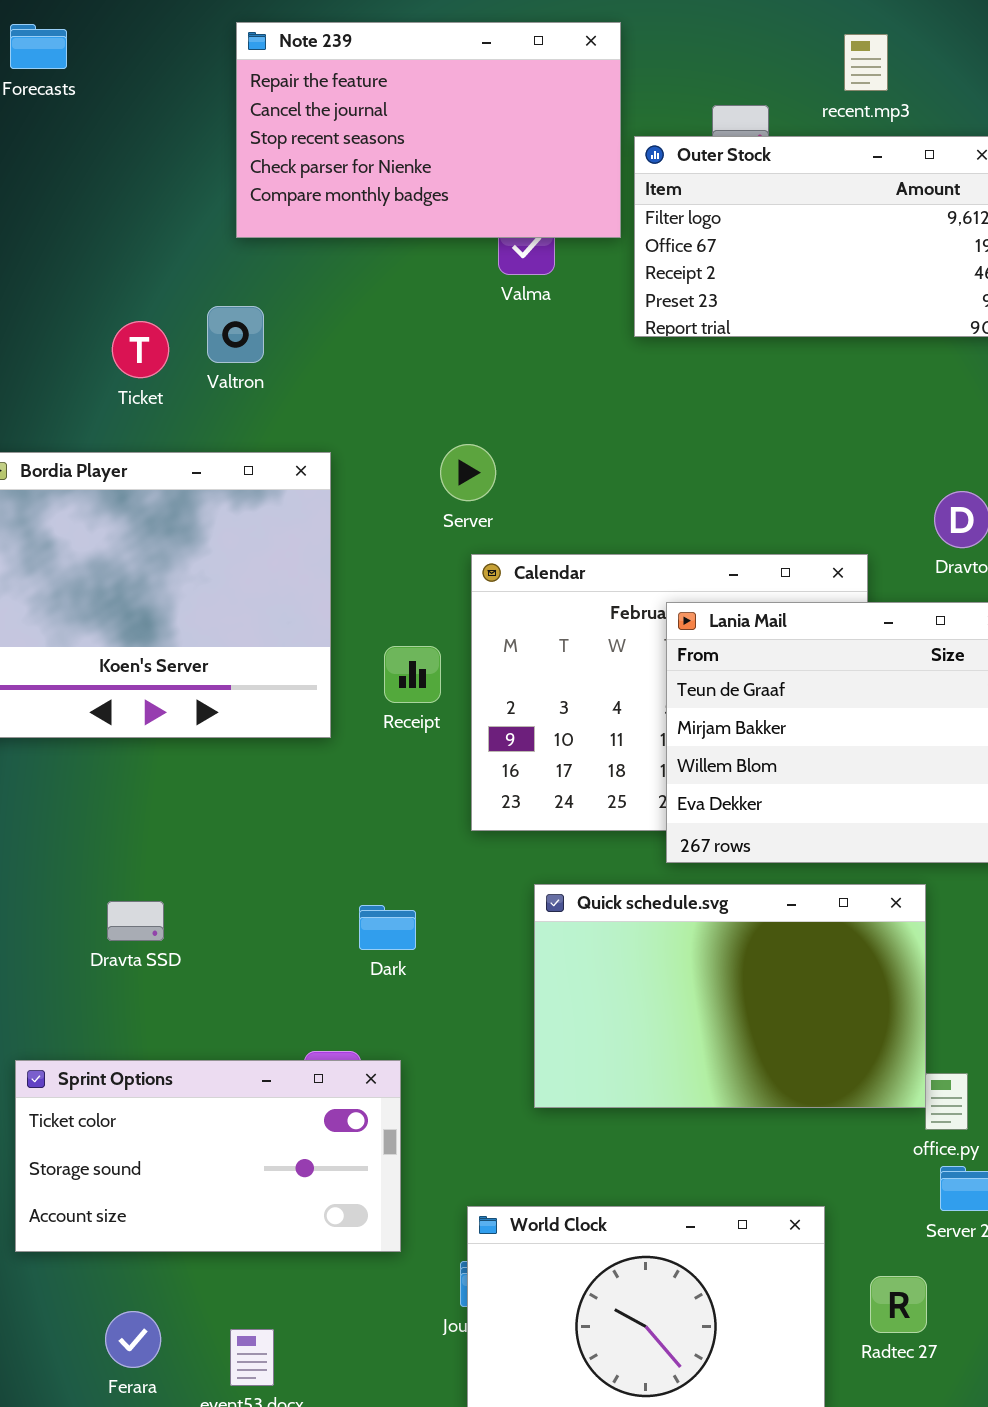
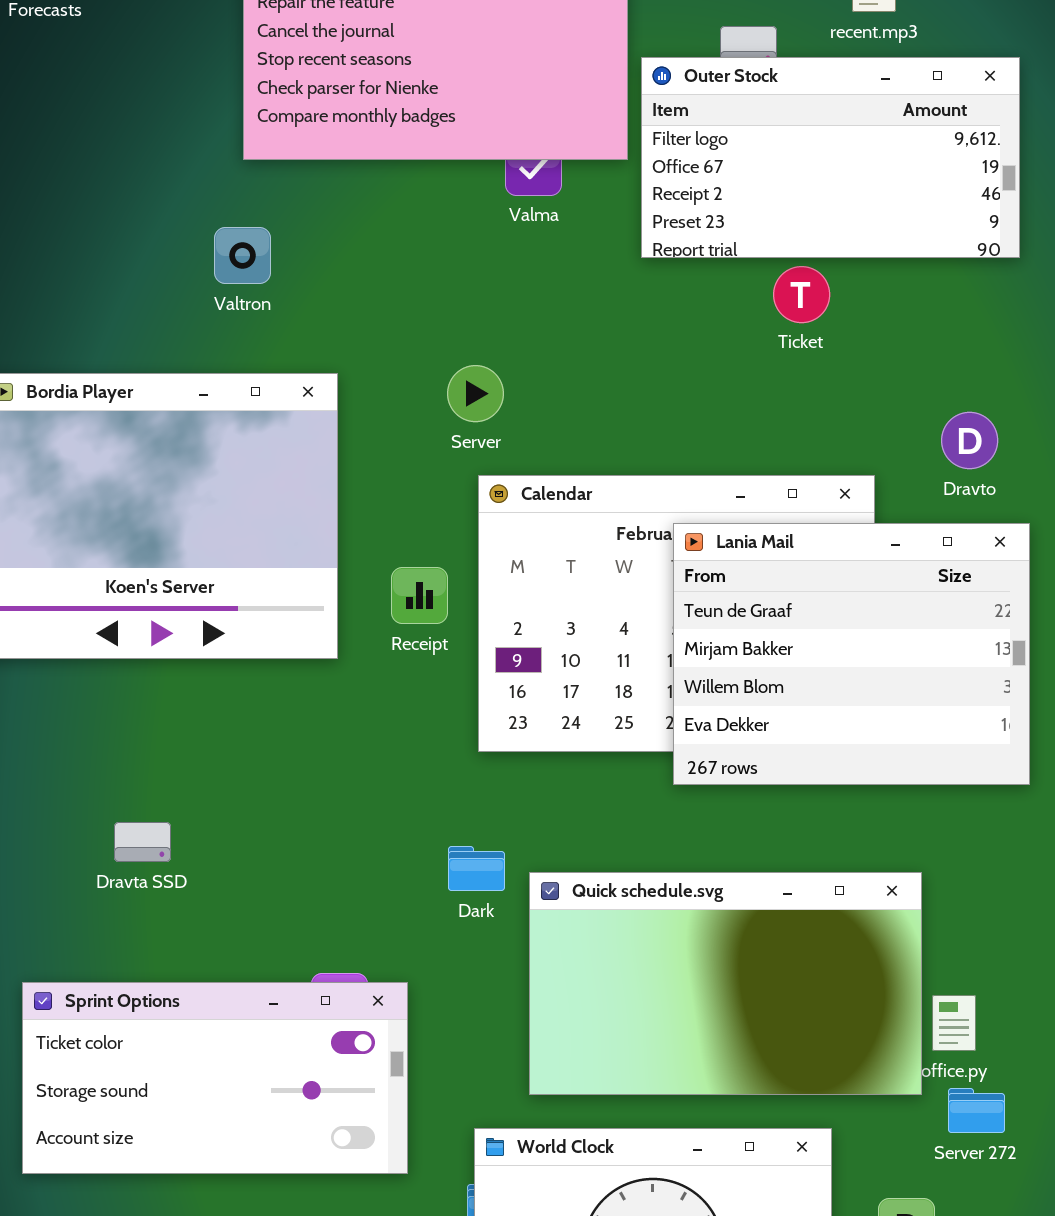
Ticket: [112,321,169,378] -> [773,266,830,323], moved
Quick schedule.svg: [534,884,926,1108] -> [529,872,922,1095], moved
Dark: [359,905,416,950] -> [448,846,505,891], moved

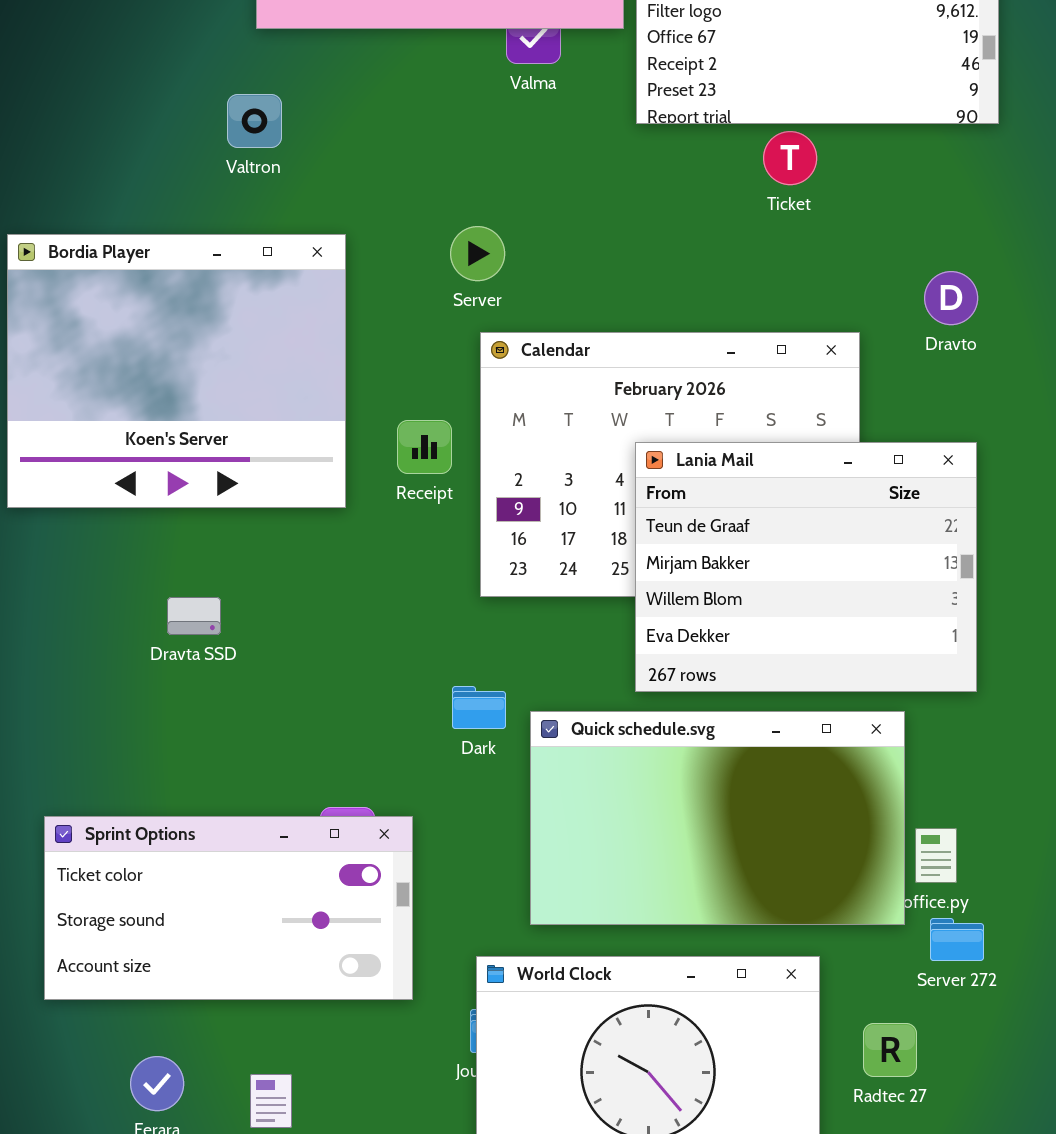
Lania Mail: [673,523,1030,785] -> [635,442,977,692], moved
Dravta SSD: [114,822,171,862] -> [167,597,221,635], moved

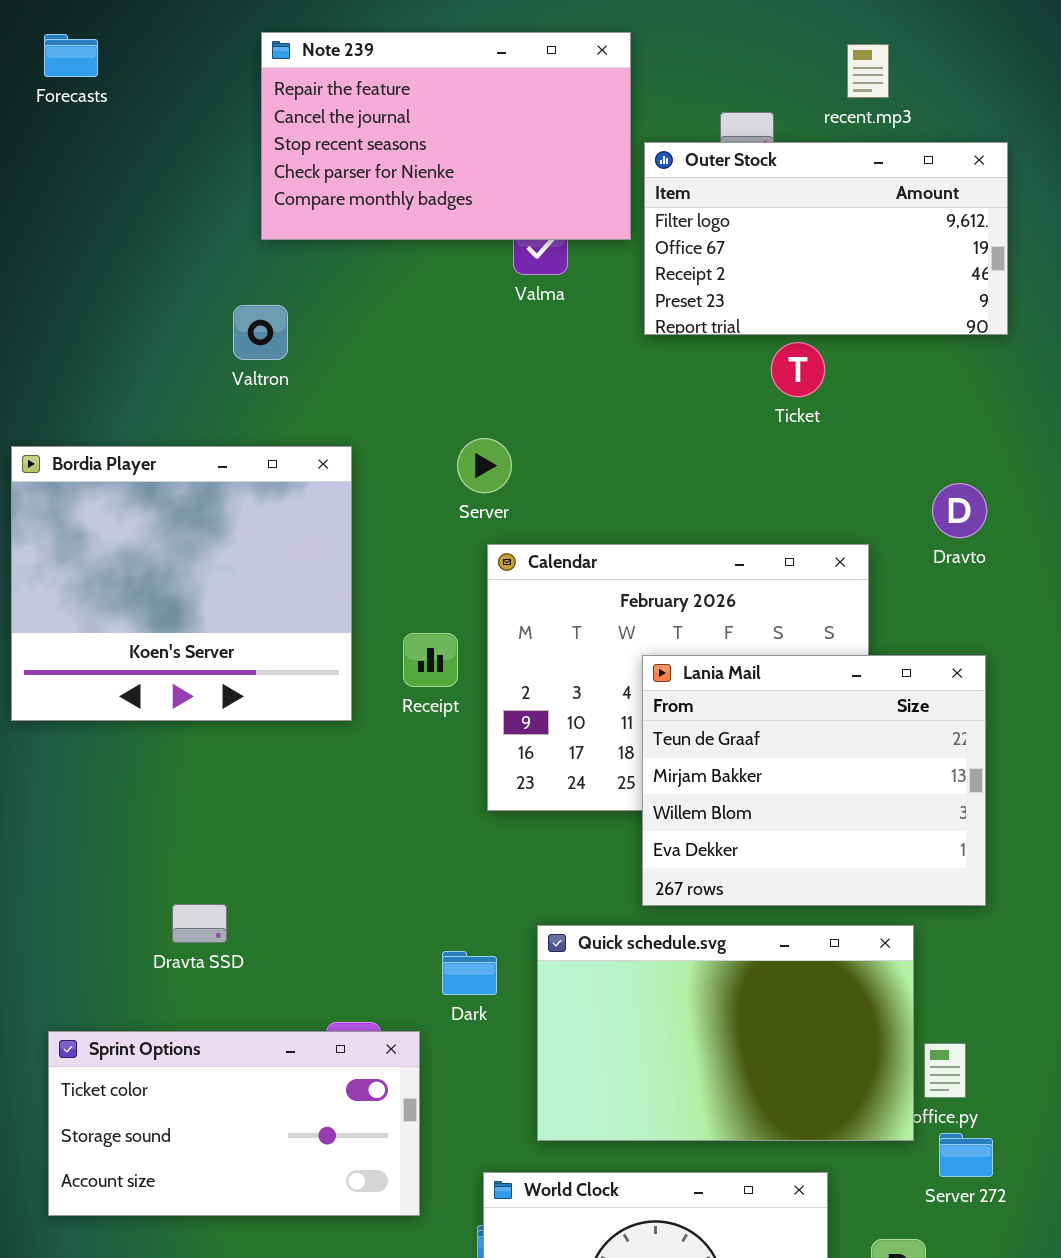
Dravta SSD: [167,597,221,635] -> [172,904,227,943], moved
Dark: [452,686,506,729] -> [442,951,497,995], moved

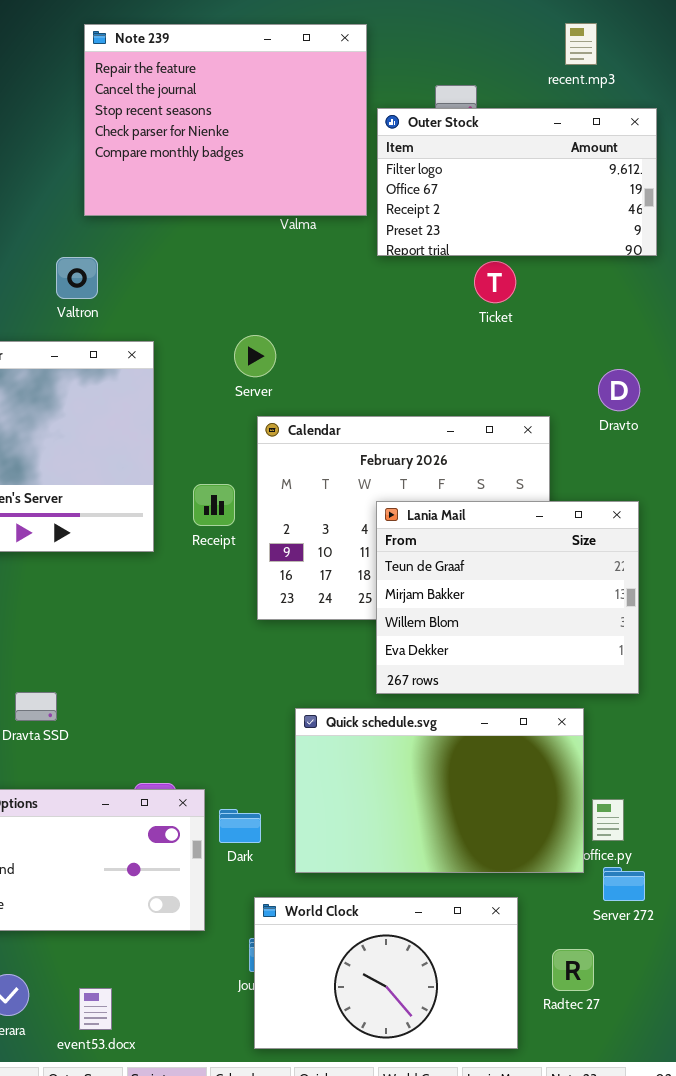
Note 239: [261,32,631,240] -> [84,24,367,216], resized
recent.mp3: [847,44,889,98] -> [565,23,597,65], moved
Valtron: [233,305,288,360] -> [56,257,98,299], moved
Dark: [442,951,497,995] -> [219,809,261,843], moved

